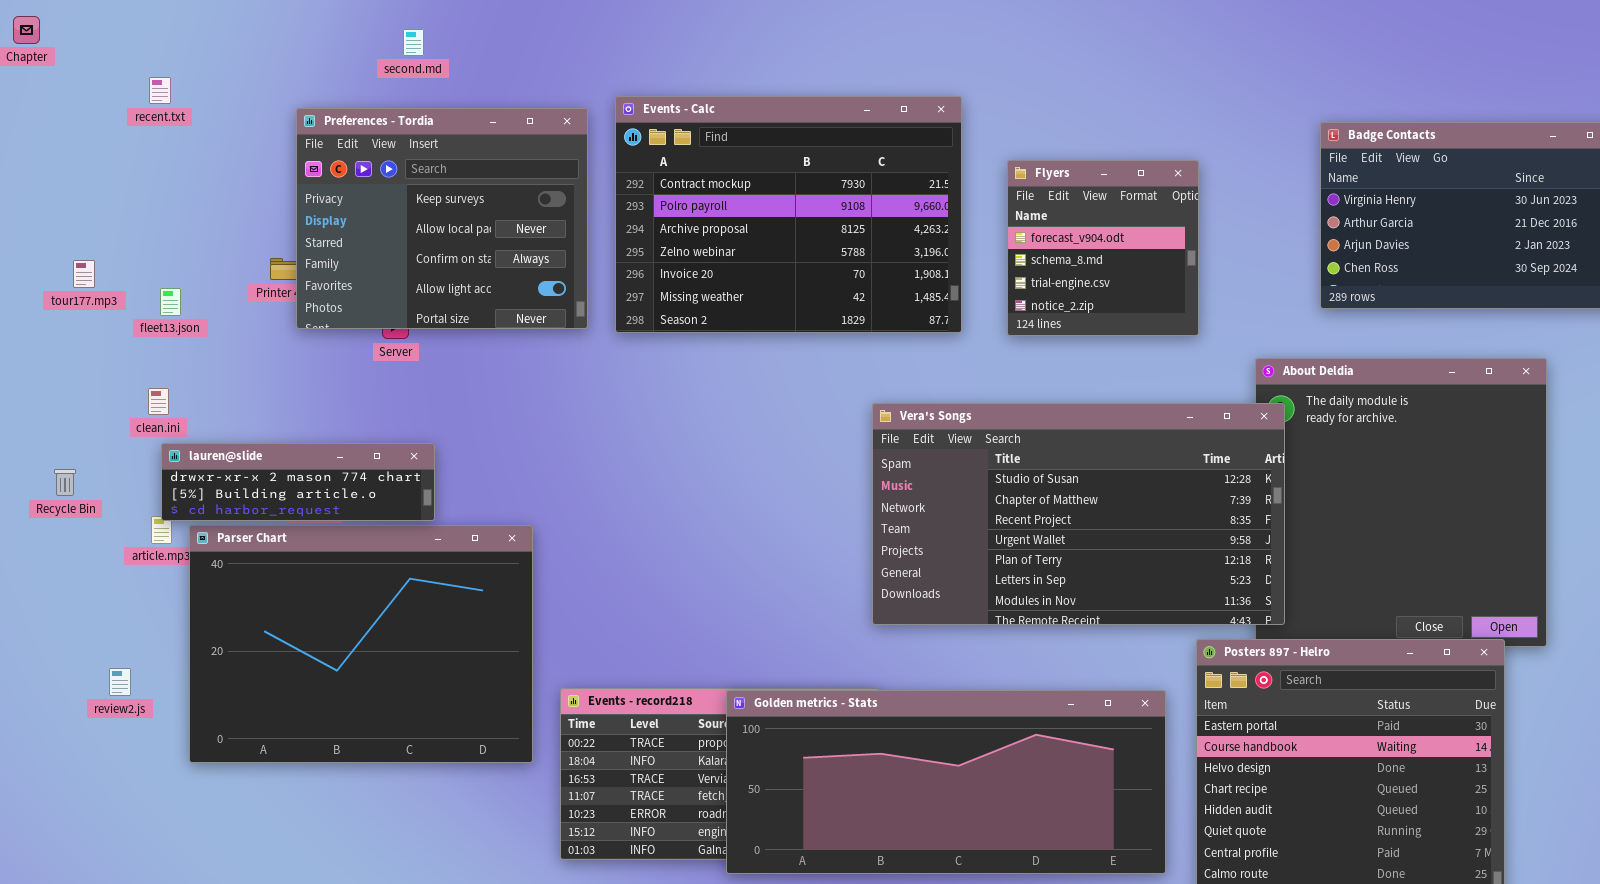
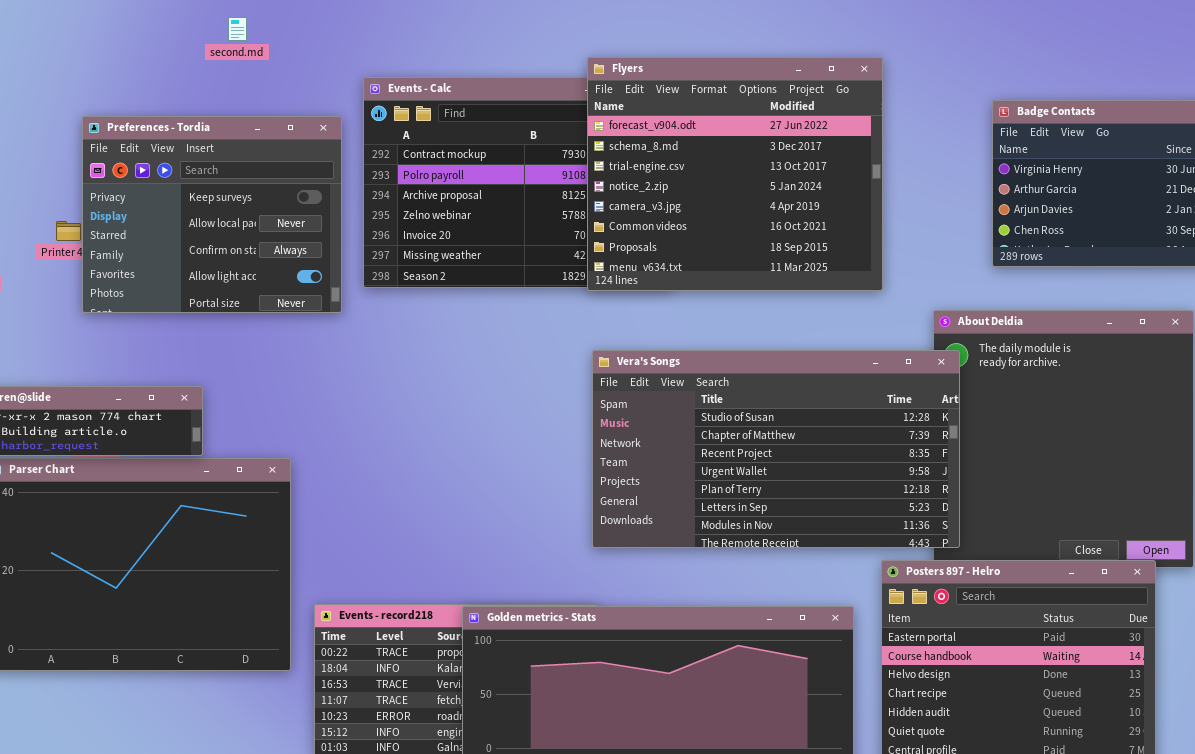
second.md: [403,29,424,56] -> [228,17,247,41], moved
Preferences - Tordia: [296,108,588,329] -> [82,116,342,313], moved
Flyers: [1007,160,1199,336] -> [587,57,883,291], resized

